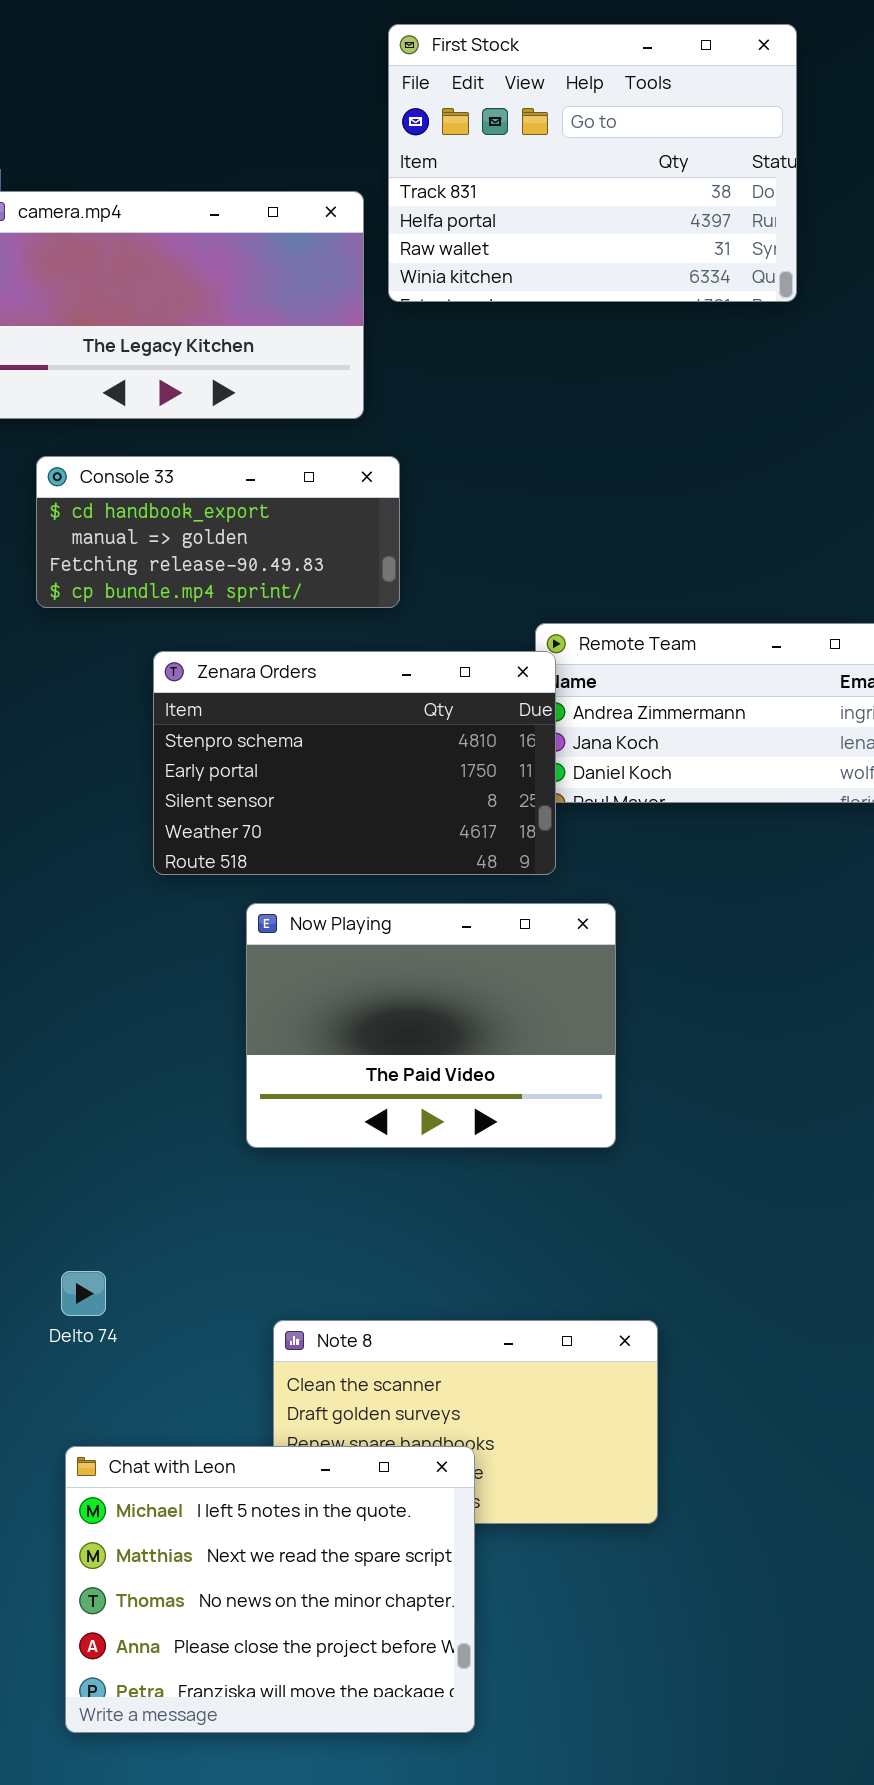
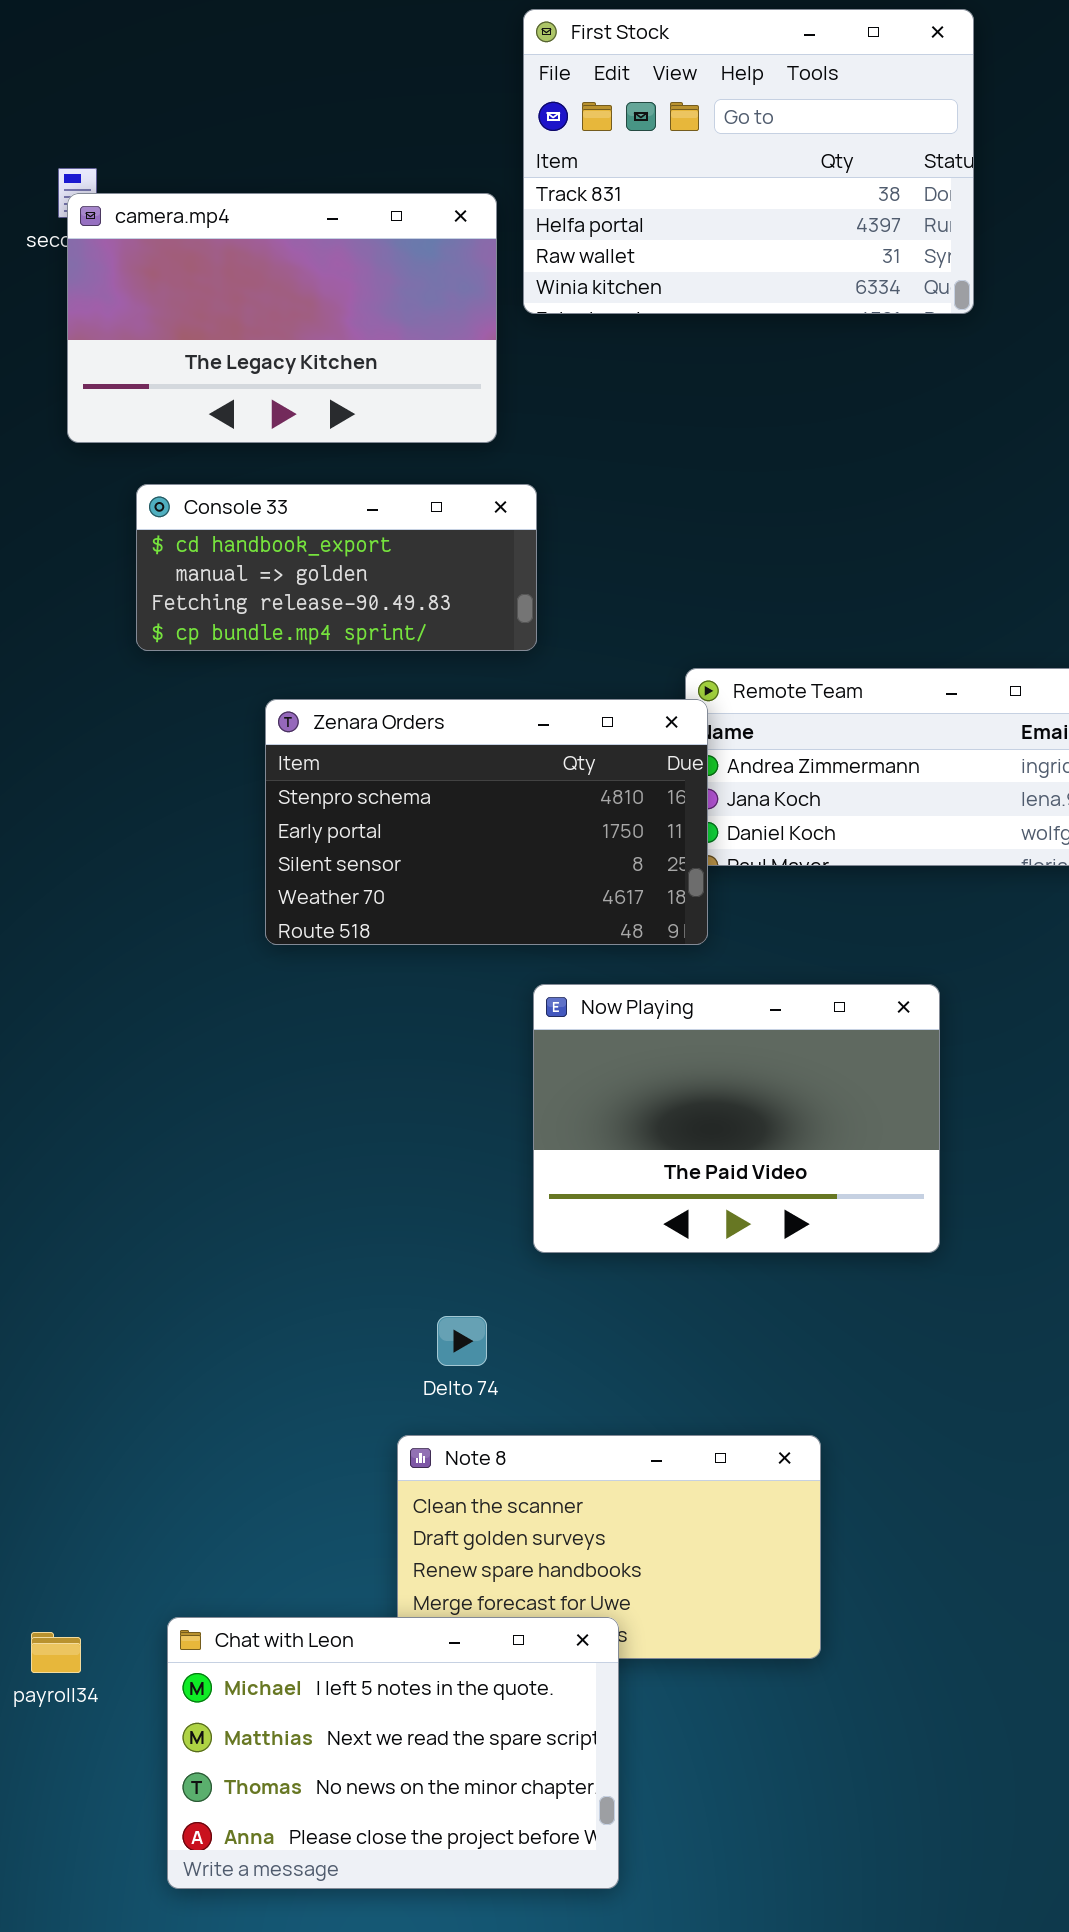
Now Playing: [246,903,616,1148] -> [533,984,940,1253], moved
Delto 74: [61,1271,106,1316] -> [437,1316,487,1366], moved
Chat with Leon: [65,1446,475,1733] -> [167,1617,619,1889], resized

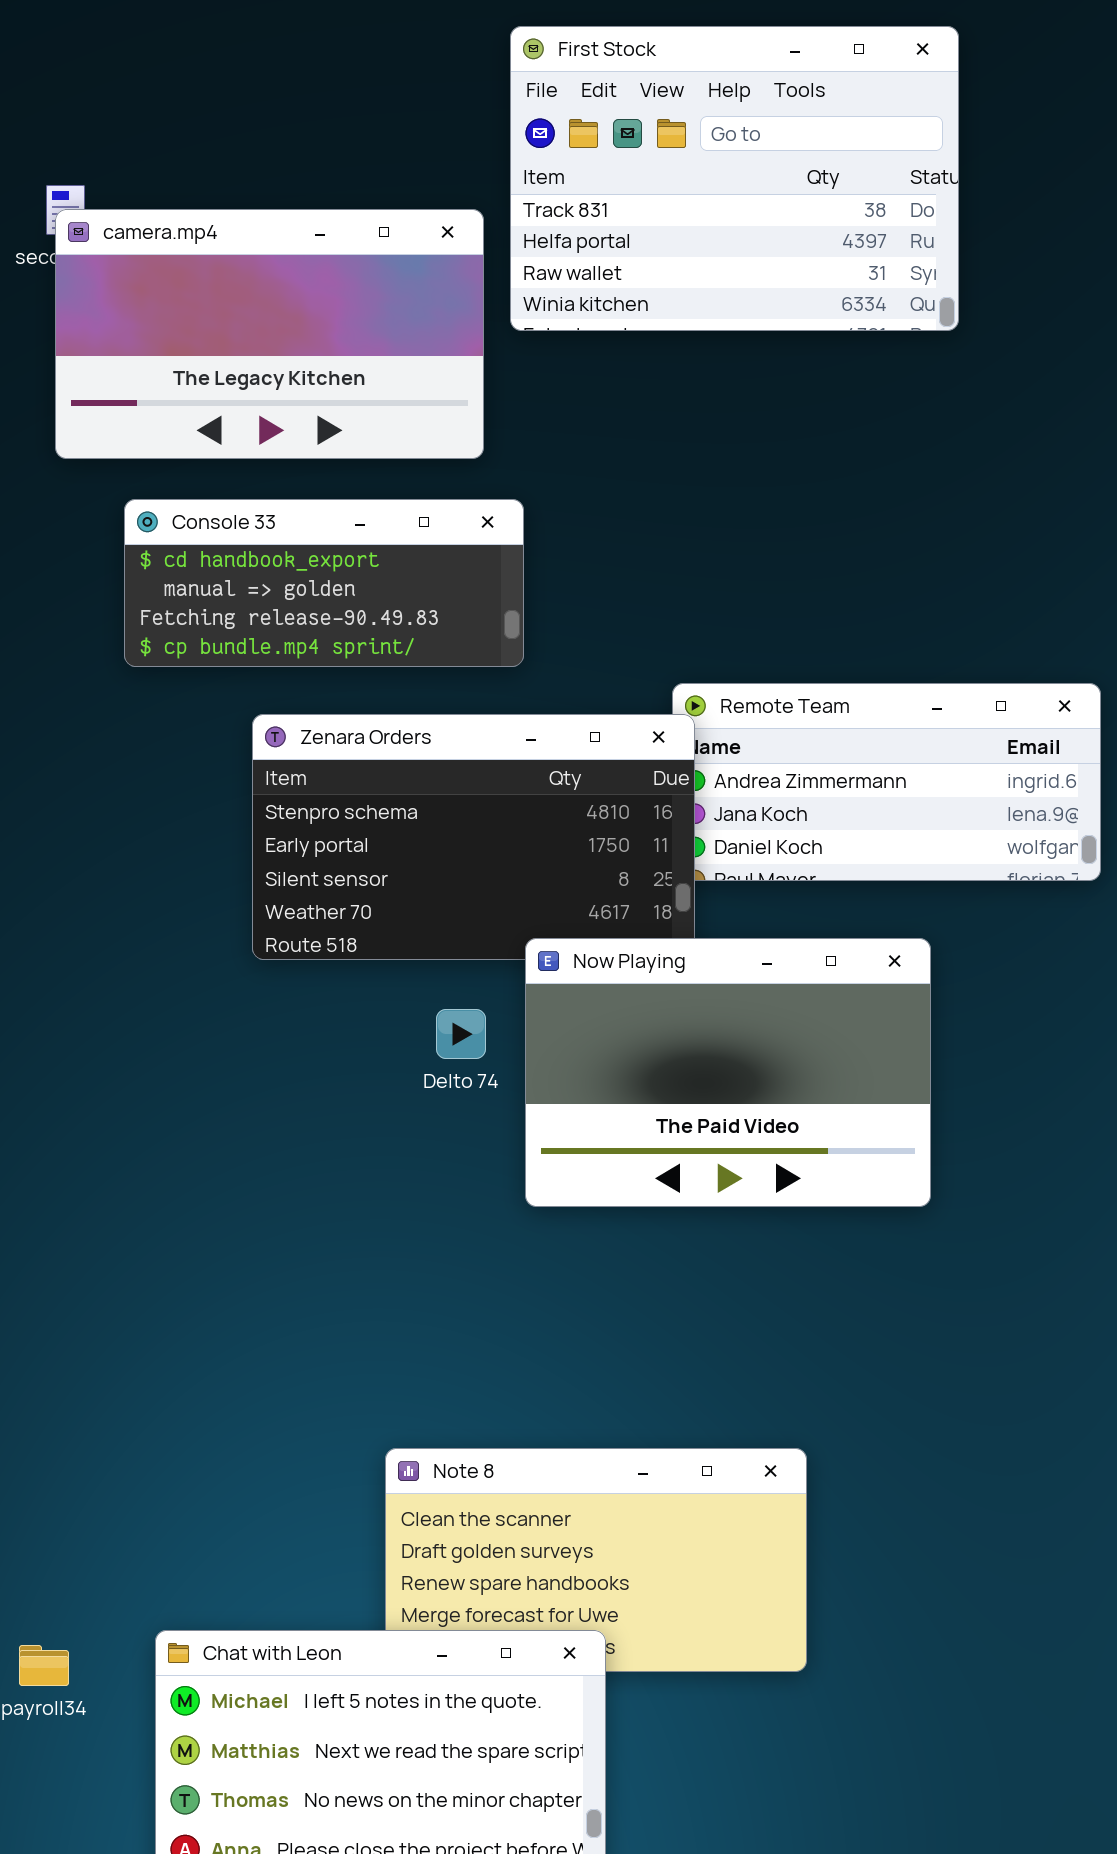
Now Playing: [533,984,940,1253] -> [525,938,931,1207], moved
Delto 74: [437,1316,487,1366] -> [436,1009,486,1059], moved

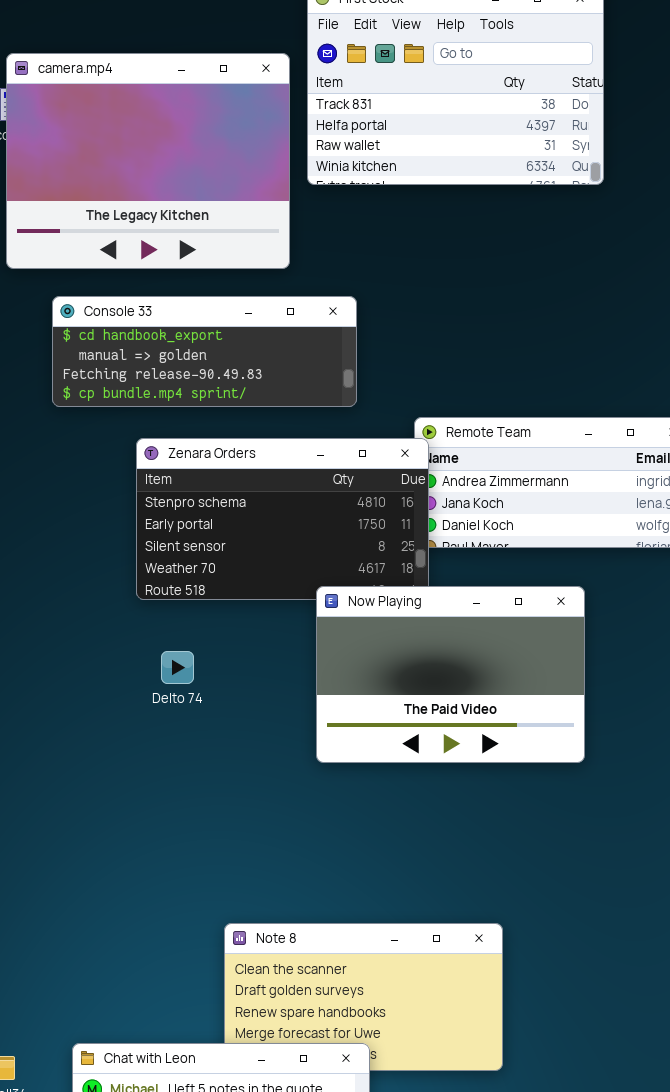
camera.mp4: [55,209,484,459] -> [6,53,290,269], resized
Console 33: [124,499,524,667] -> [52,296,357,407], resized
Delto 74: [436,1009,486,1059] -> [161,651,194,684], moved

